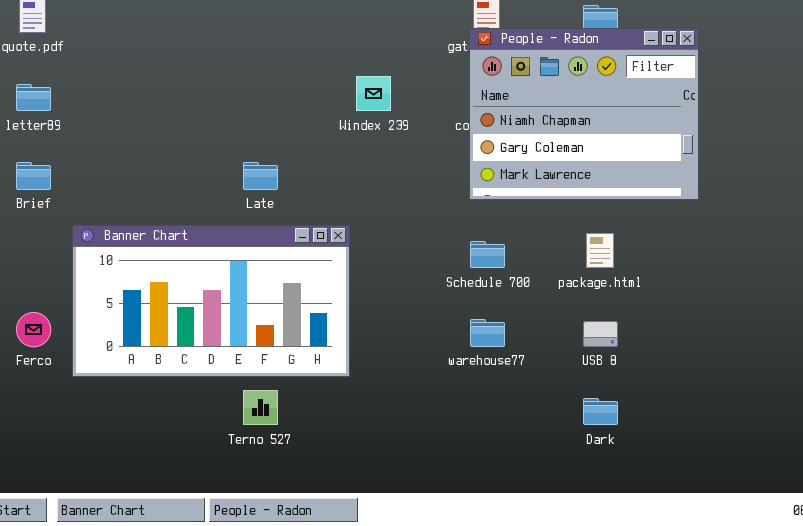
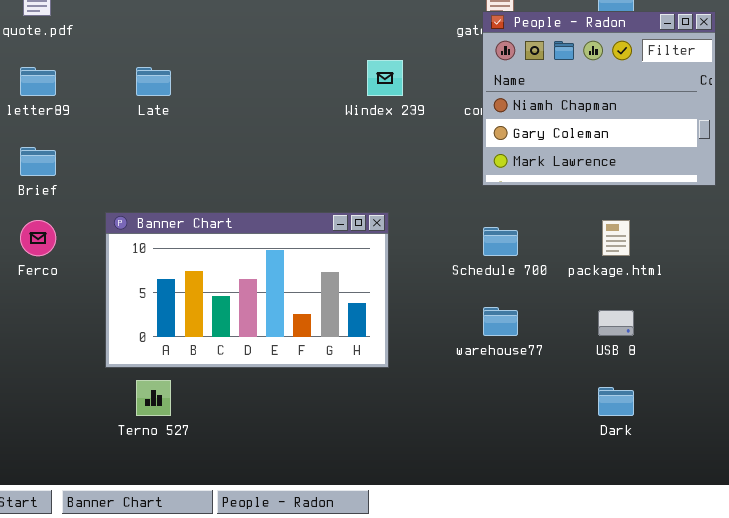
Late: [243,162,278,190] -> [136,67,171,96], moved
Banner Chart: [72,225,350,377] -> [105,212,389,368], moved
Ferco: [16,312,51,347] -> [20,220,56,256], moved
Terno 527: [243,390,278,425] -> [136,380,171,416], moved

